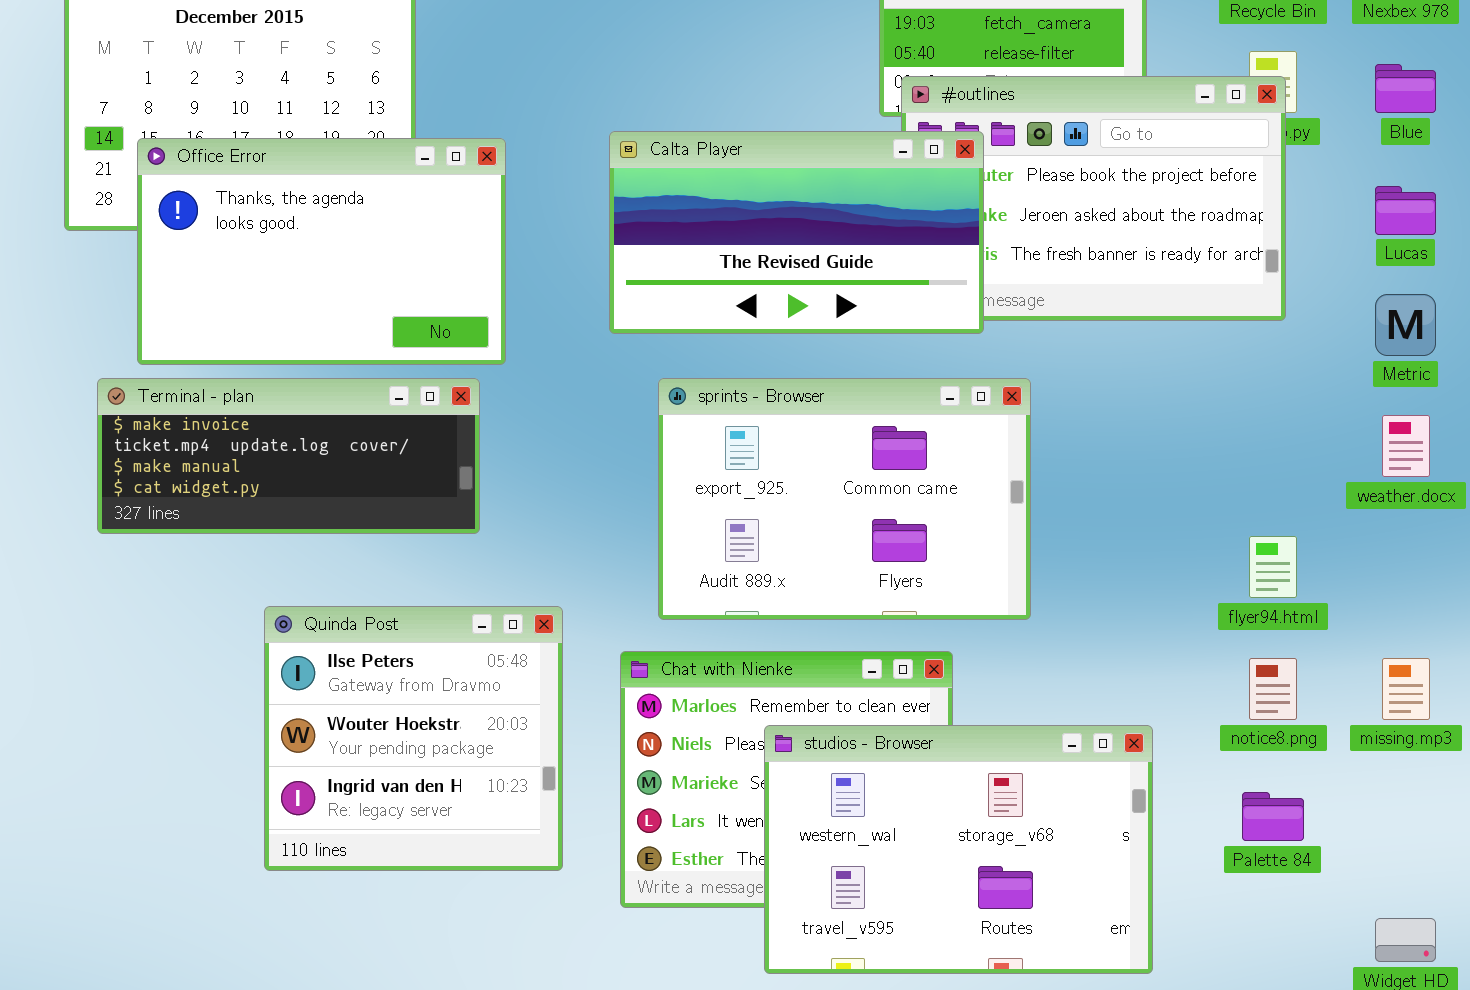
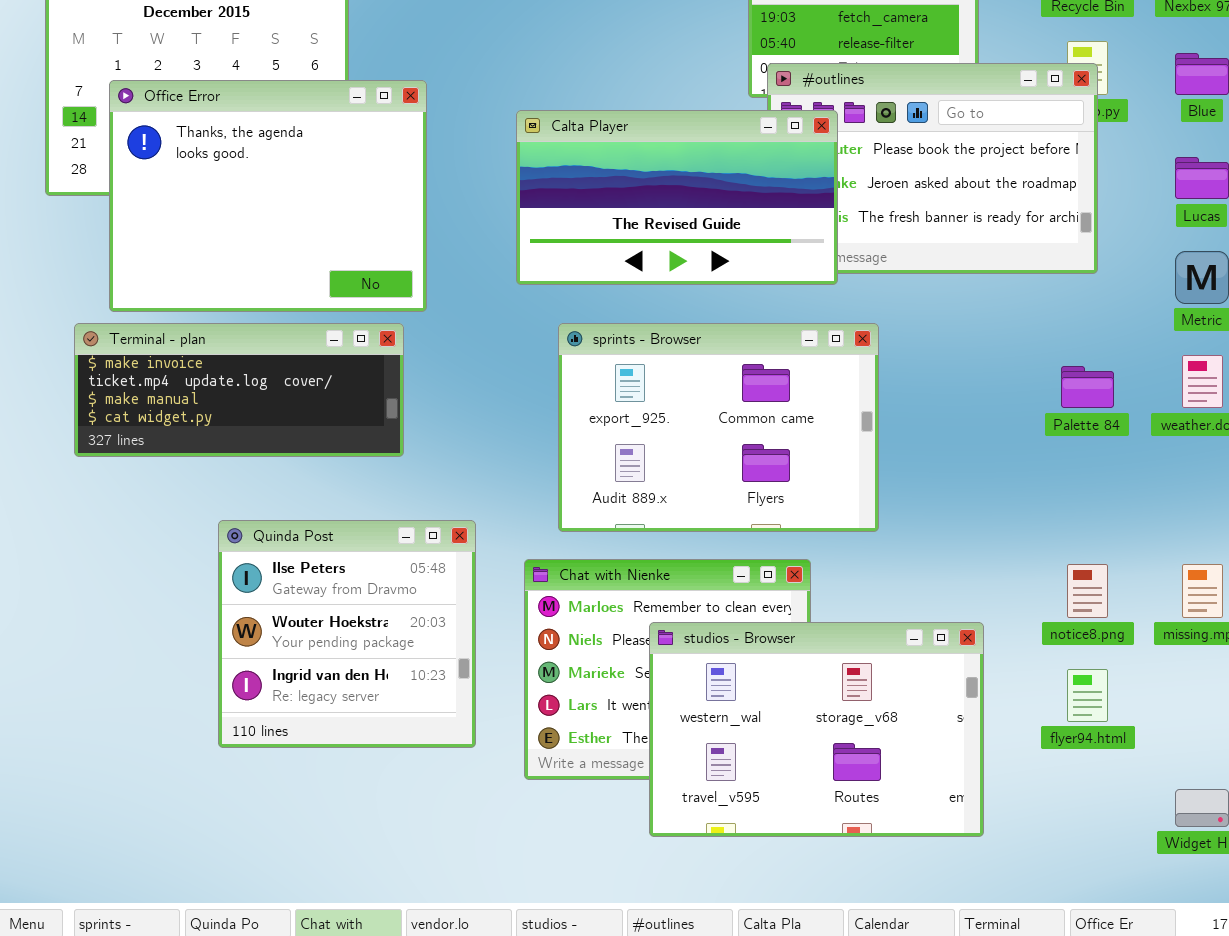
Office Error: [137,138,506,365] -> [109,80,427,312], resized
flyer94.html: [1249,536,1297,598] -> [1067,669,1108,722], moved
Palette 84: [1242,792,1304,841] -> [1061,366,1114,408], moved

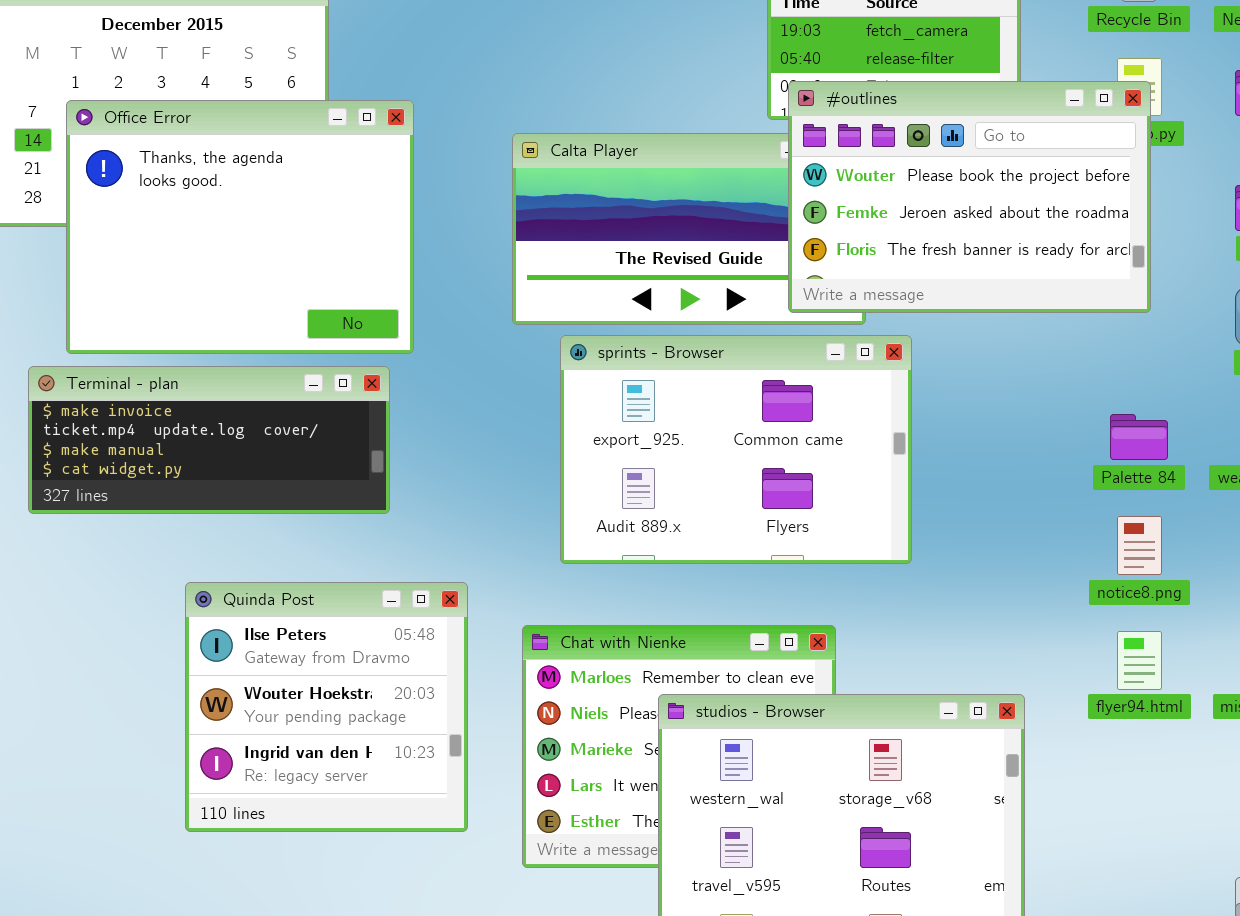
#outlines: [767,63,1098,274] -> [788,81,1151,313], raised
sprints - Browser: [558,323,879,532] -> [560,335,912,564], moved
notice8.png: [1067,564,1108,618] -> [1117,516,1162,575], moved
flyer94.html: [1067,669,1108,722] -> [1117,631,1162,690], moved

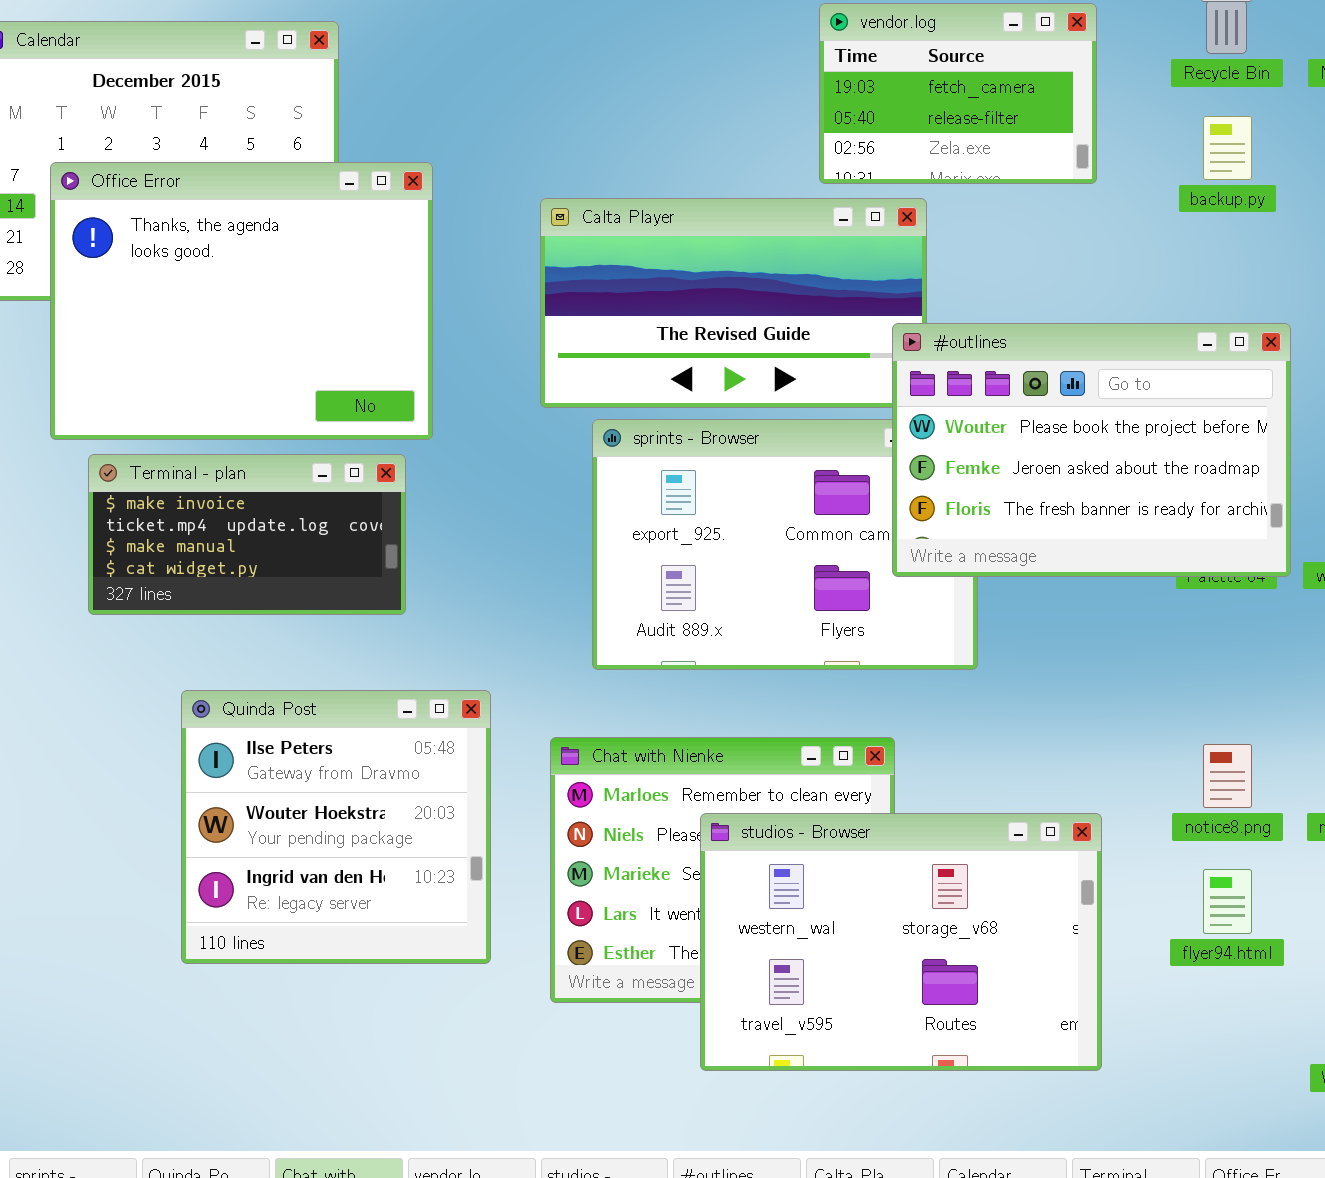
#outlines: [788,81,1151,313] -> [892,323,1291,577], moved
Terminal - plan: [28,366,390,514] -> [88,454,406,615], resized
notice8.png: [1117,516,1162,575] -> [1203,744,1252,808], moved
flyer94.html: [1117,631,1162,690] -> [1203,869,1252,934], moved

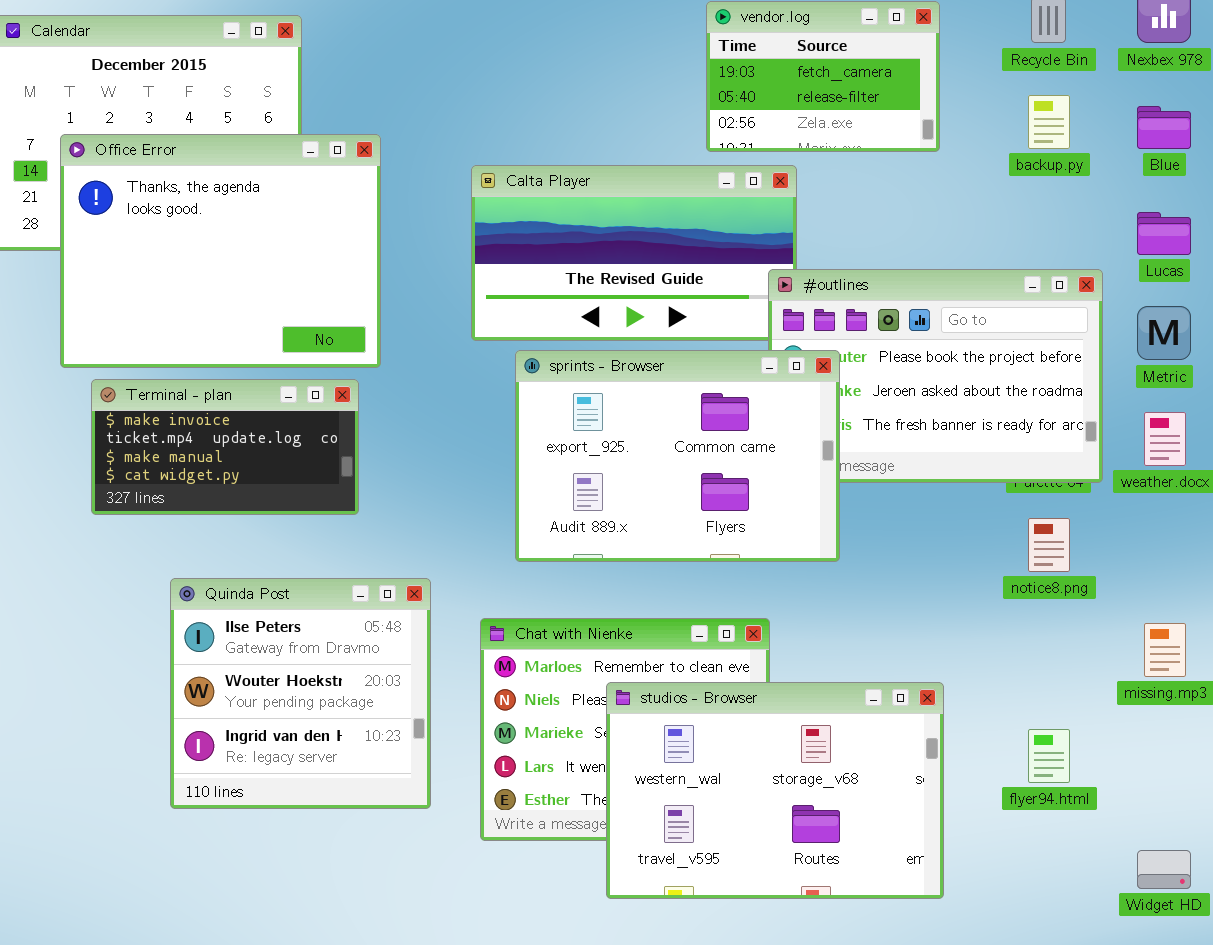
sprints - Browser: [592,419,978,670] -> [515,350,840,562], raised
notice8.png: [1203,744,1252,808] -> [1028,518,1070,572], moved

